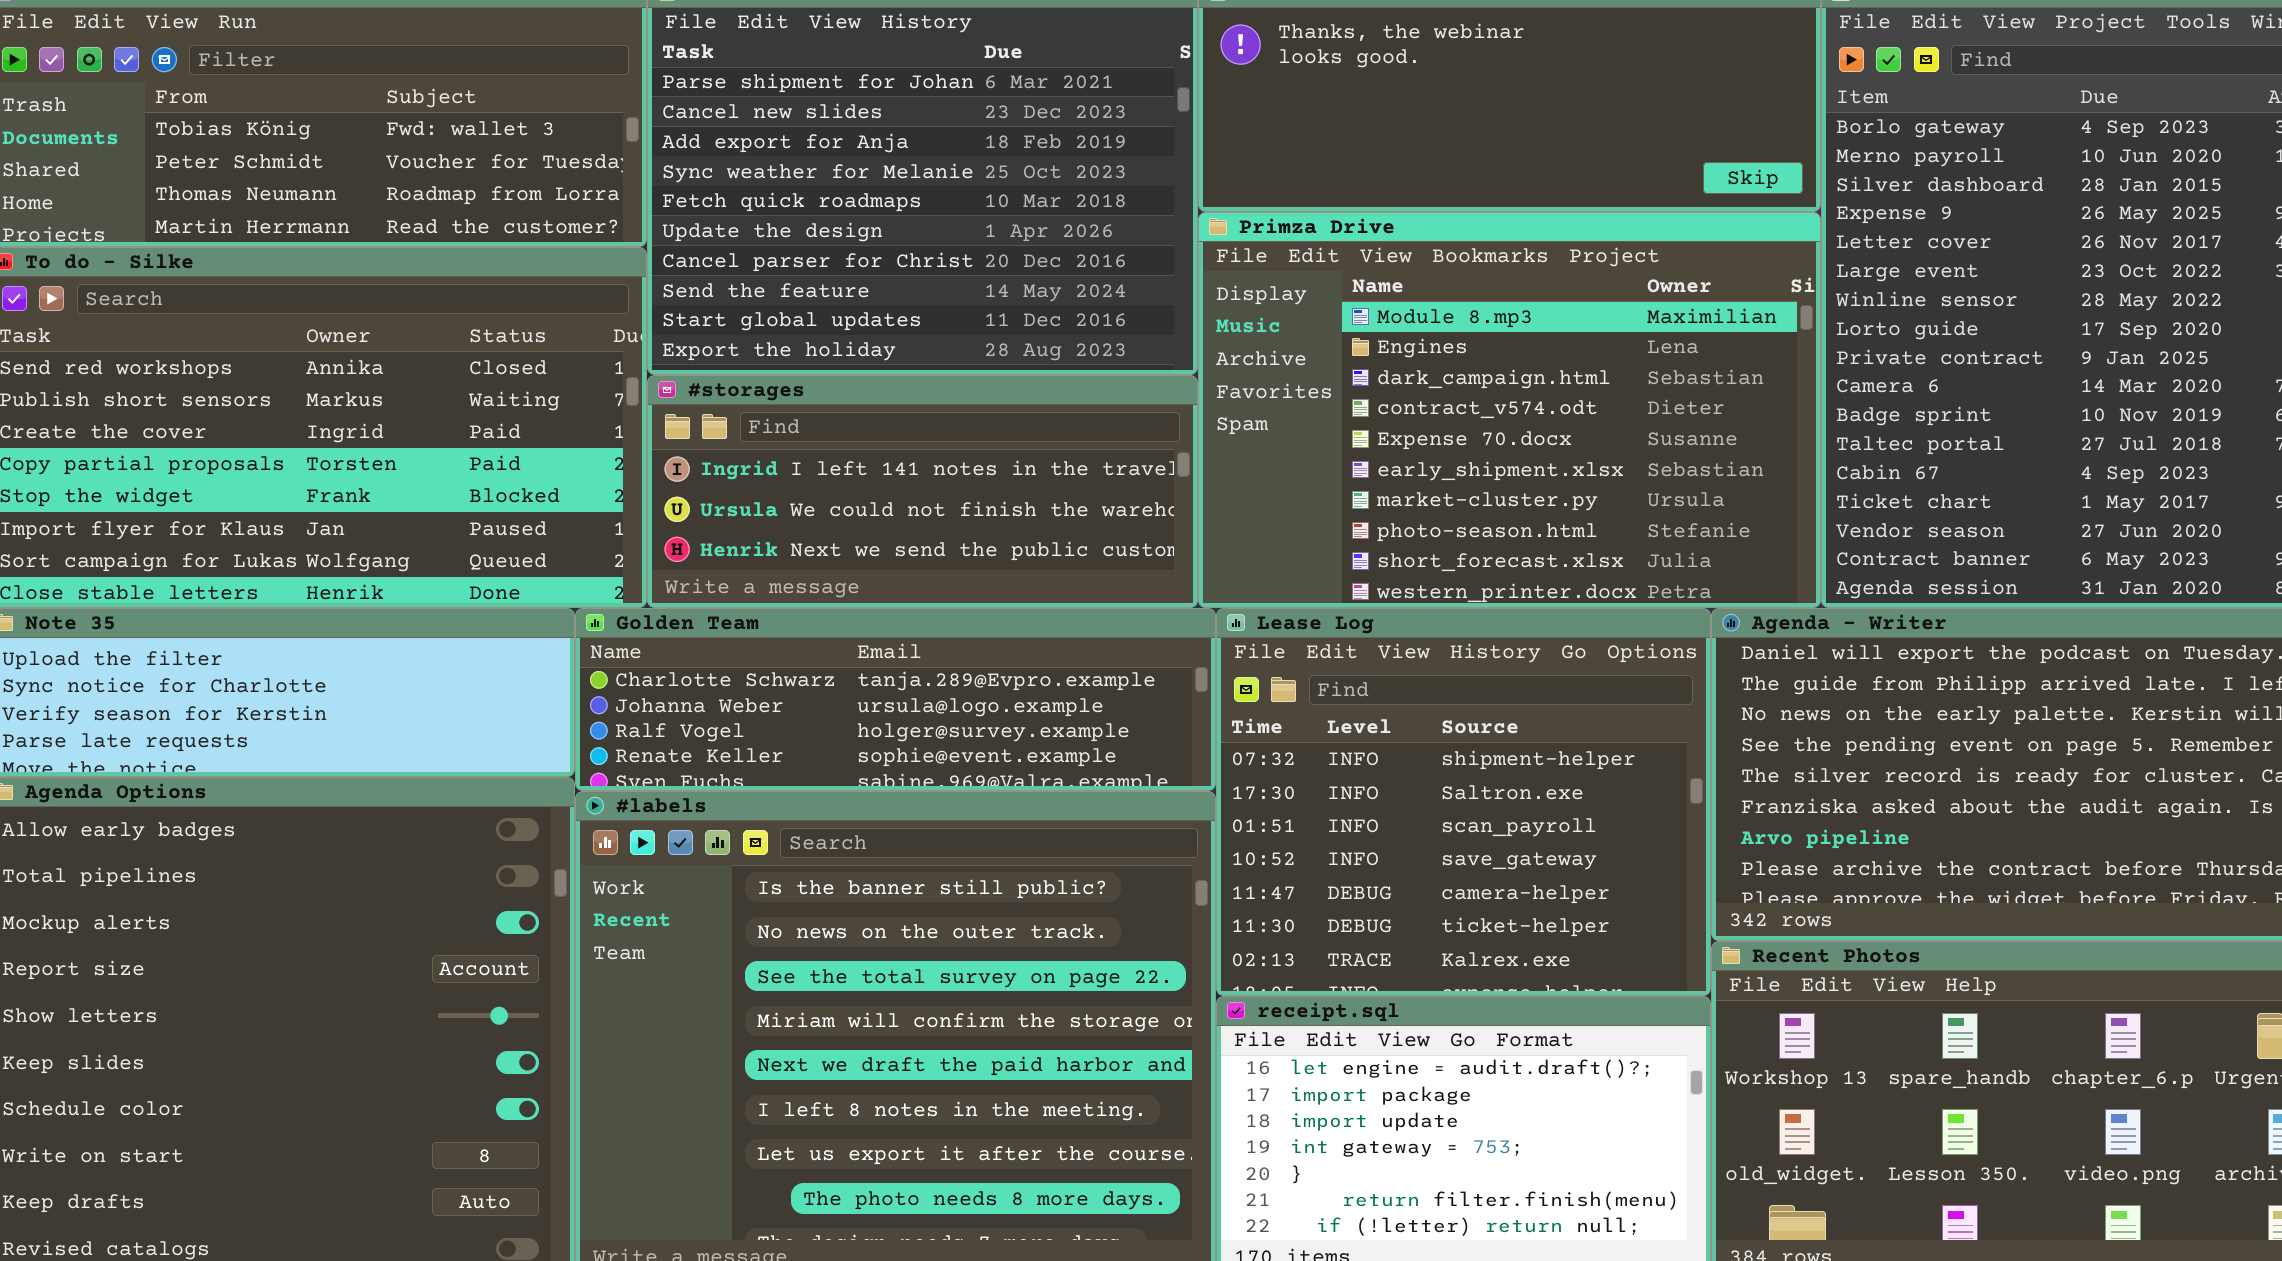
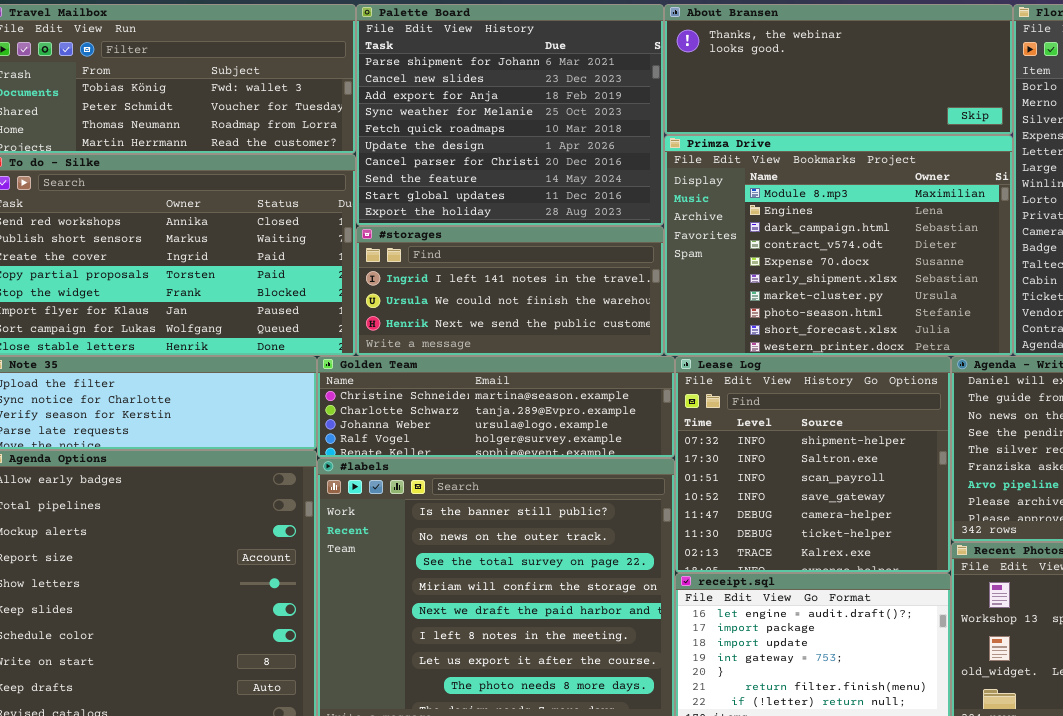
Golden Team: [575,608,1216,791] -> [317,356,675,458], scrolled up 1 row

